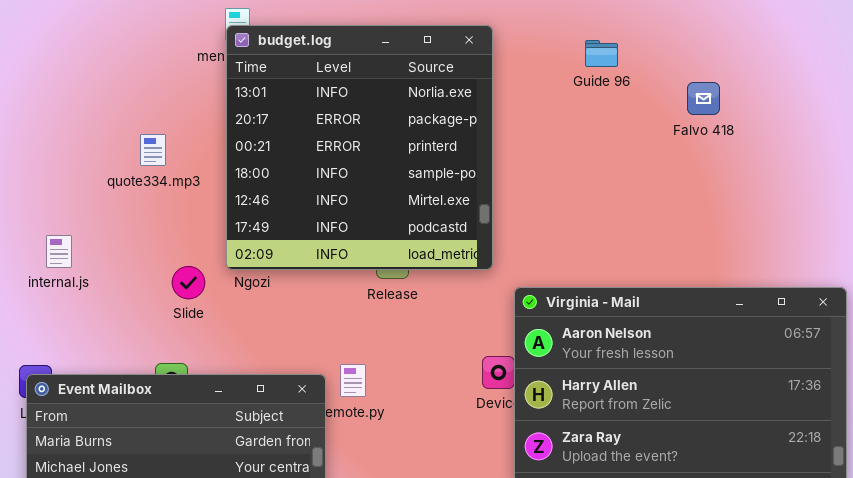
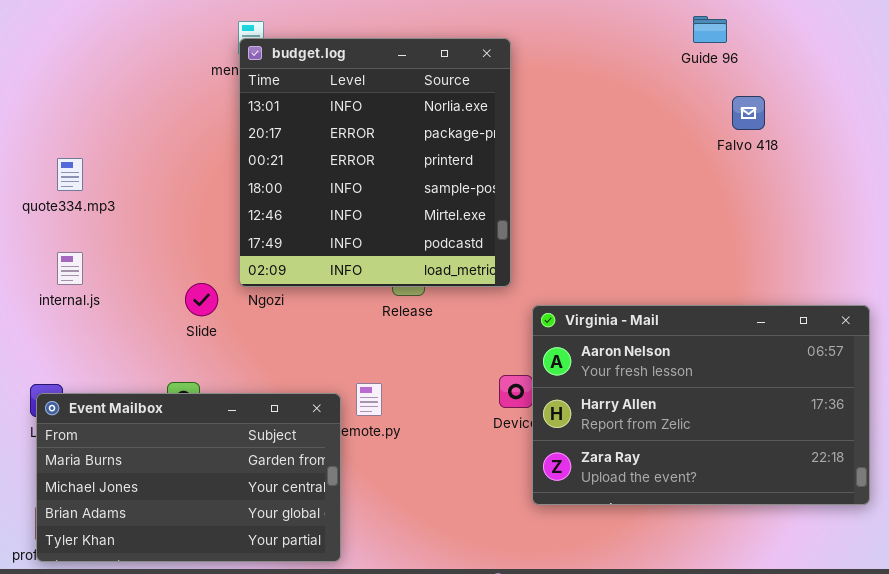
Guide 96: [585,40,618,67] -> [693,16,727,43], moved
Falvo 418: [687,82,720,115] -> [732,96,765,130], moved
quote334.mp3: [140,134,166,166] -> [57,158,83,191], moved

